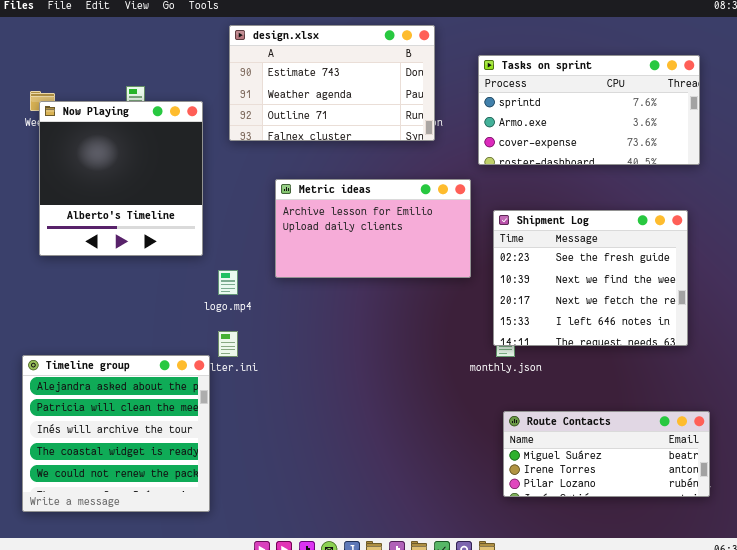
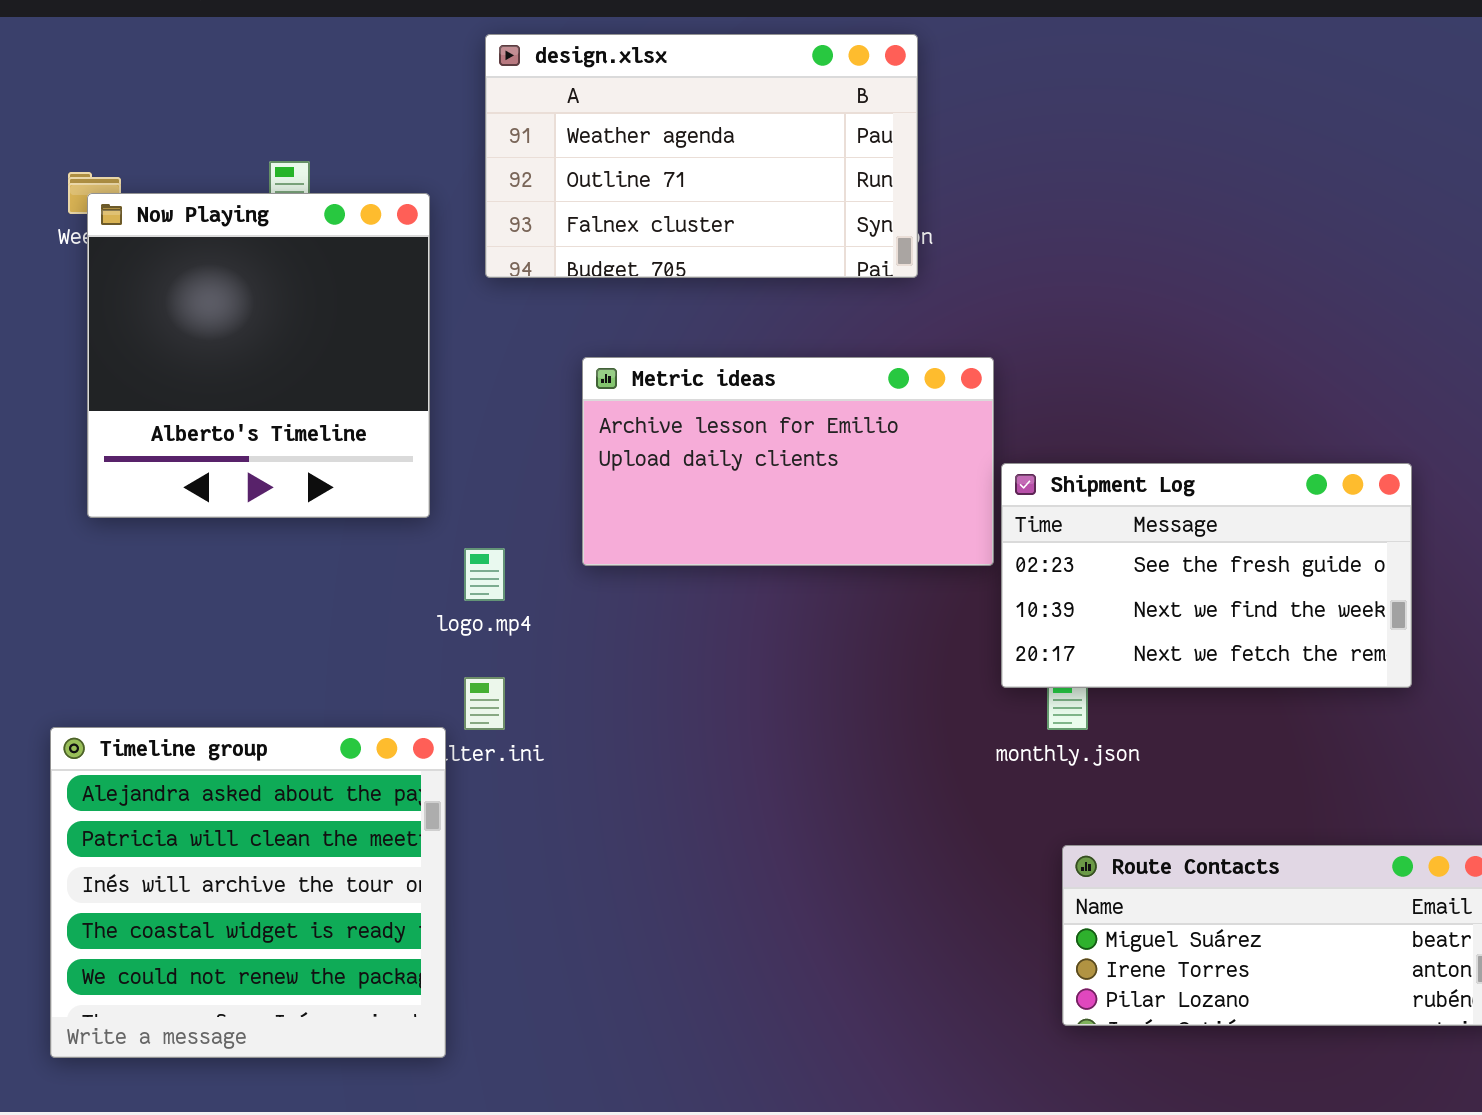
design.xlsx: [229,25,435,141] -> [485,34,918,278], scrolled down 1 row
Tasks on sprint: [478,55,700,165] -> none, closed
Shipment Log: [493,210,688,346] -> [1001,463,1412,688], moved, resized

